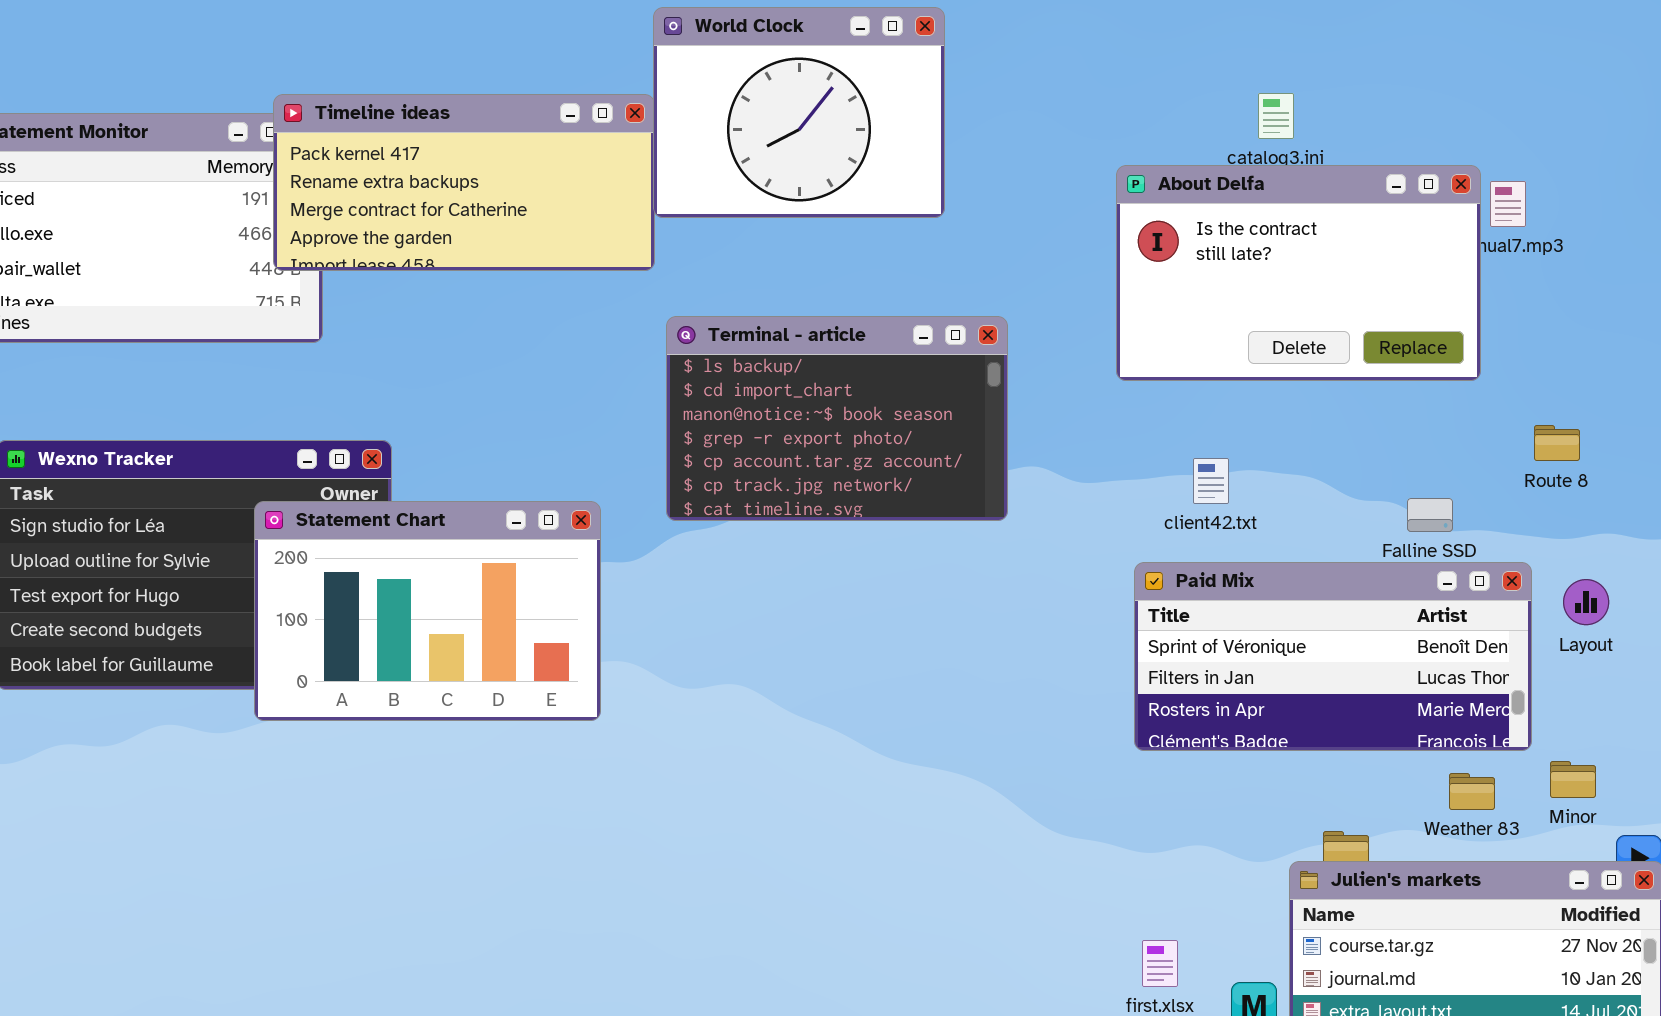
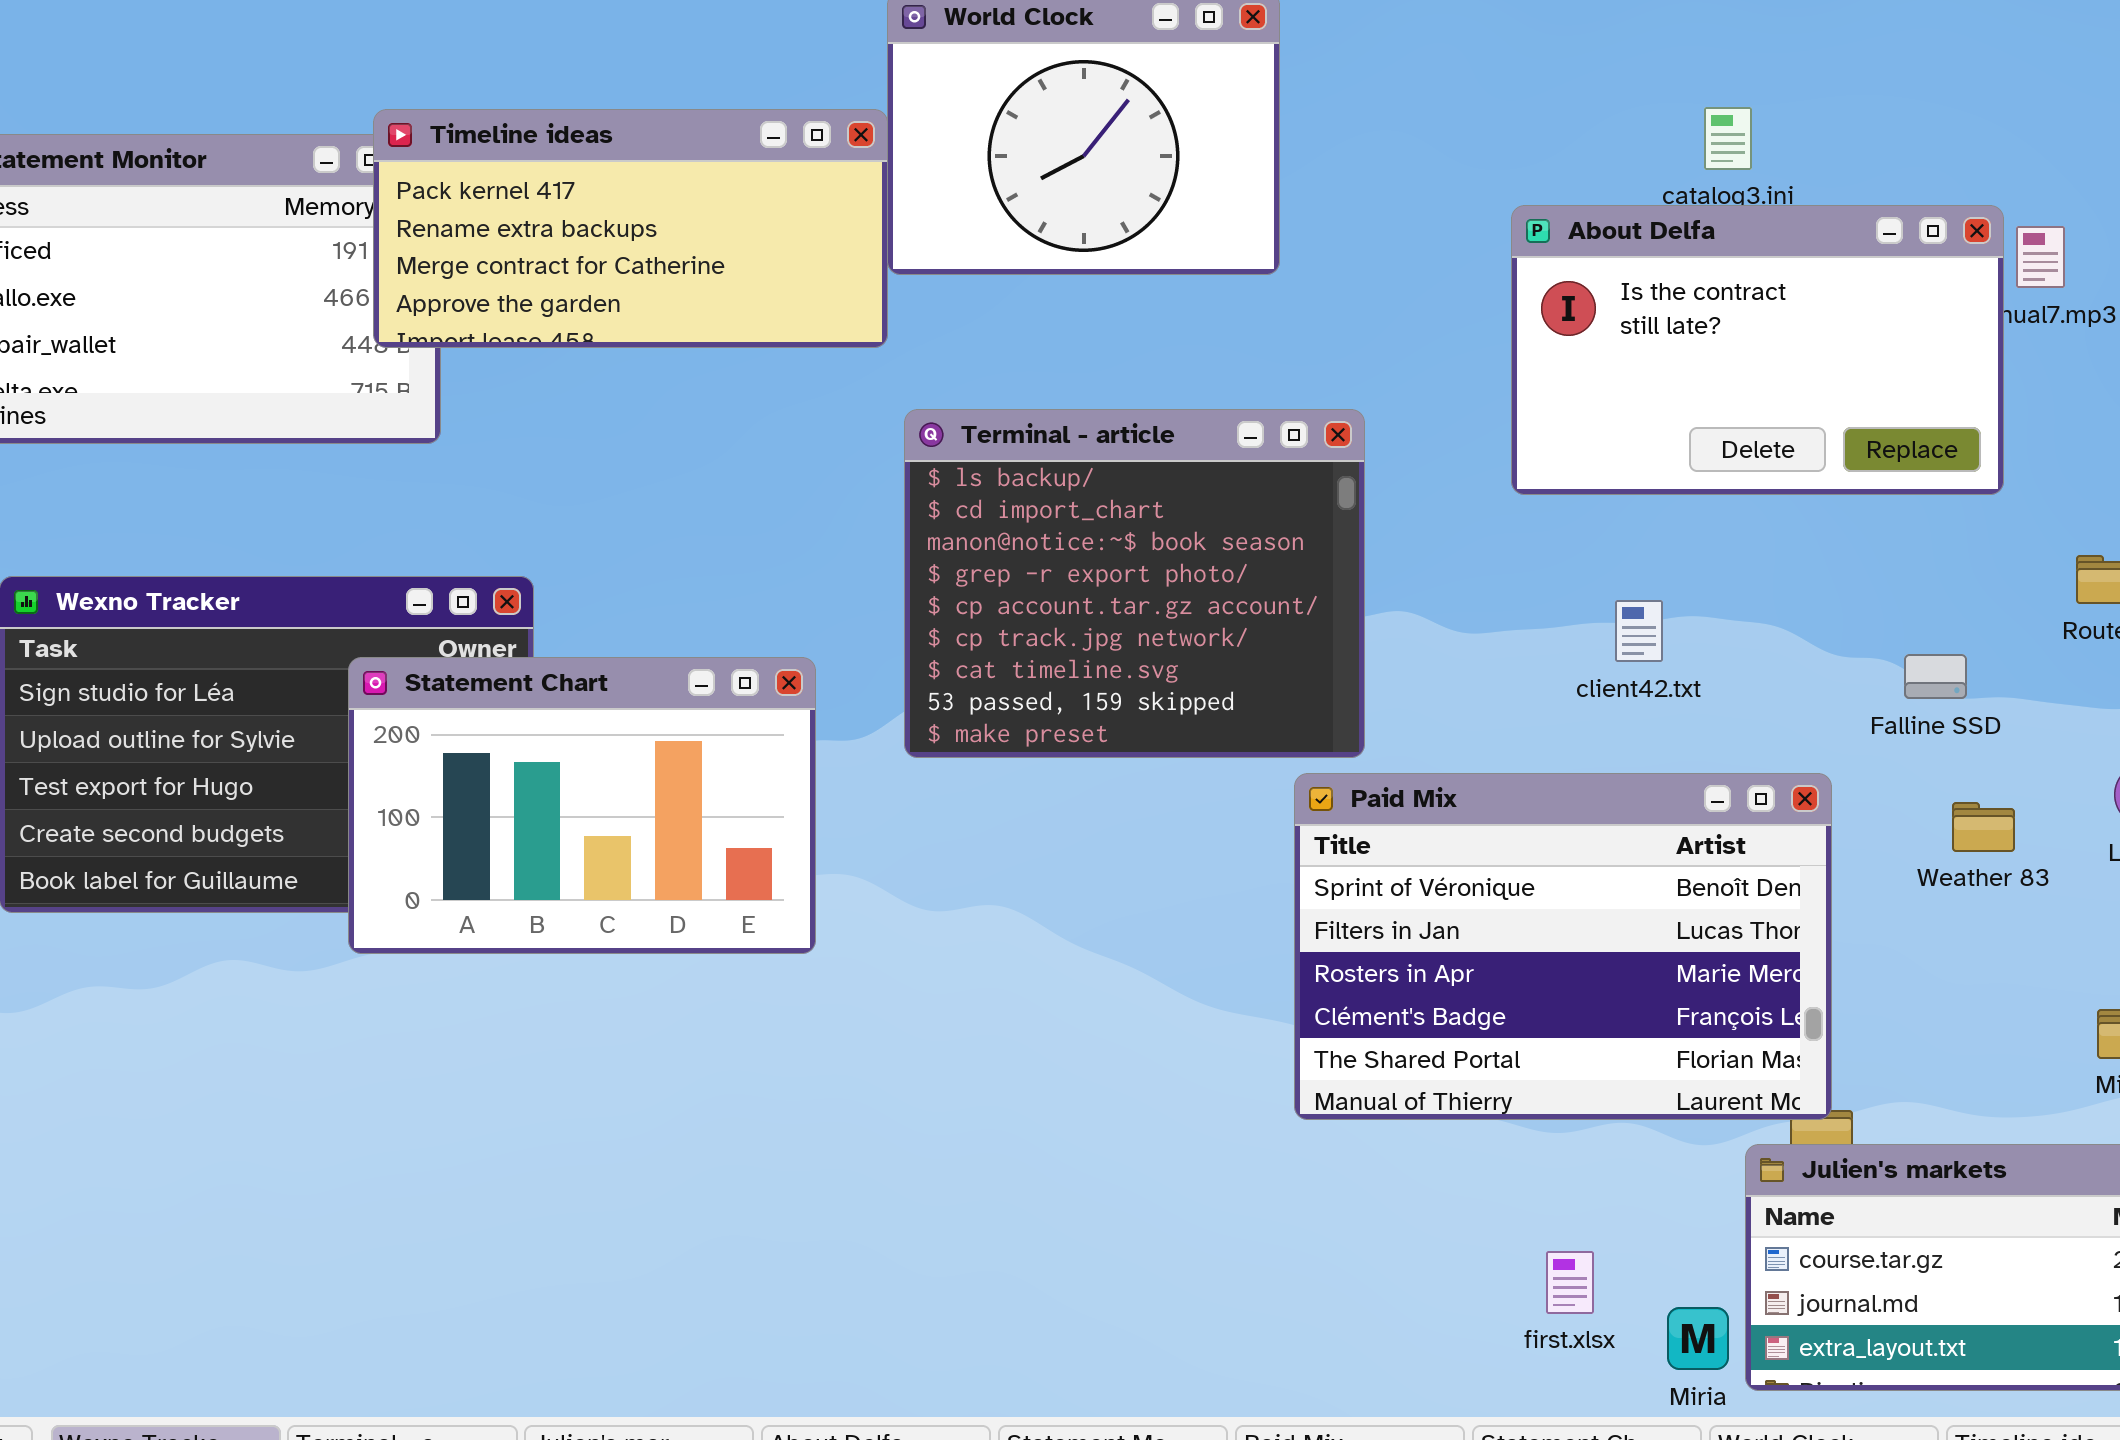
Terminal - article: [666,316,1008,521] -> [904,409,1365,758], resized
Paid Mix: [1134,562,1532,751] -> [1294,773,1832,1120], moved, resized
Weather 83: [1449,773,1495,810] -> [1952,802,2015,852], moved

